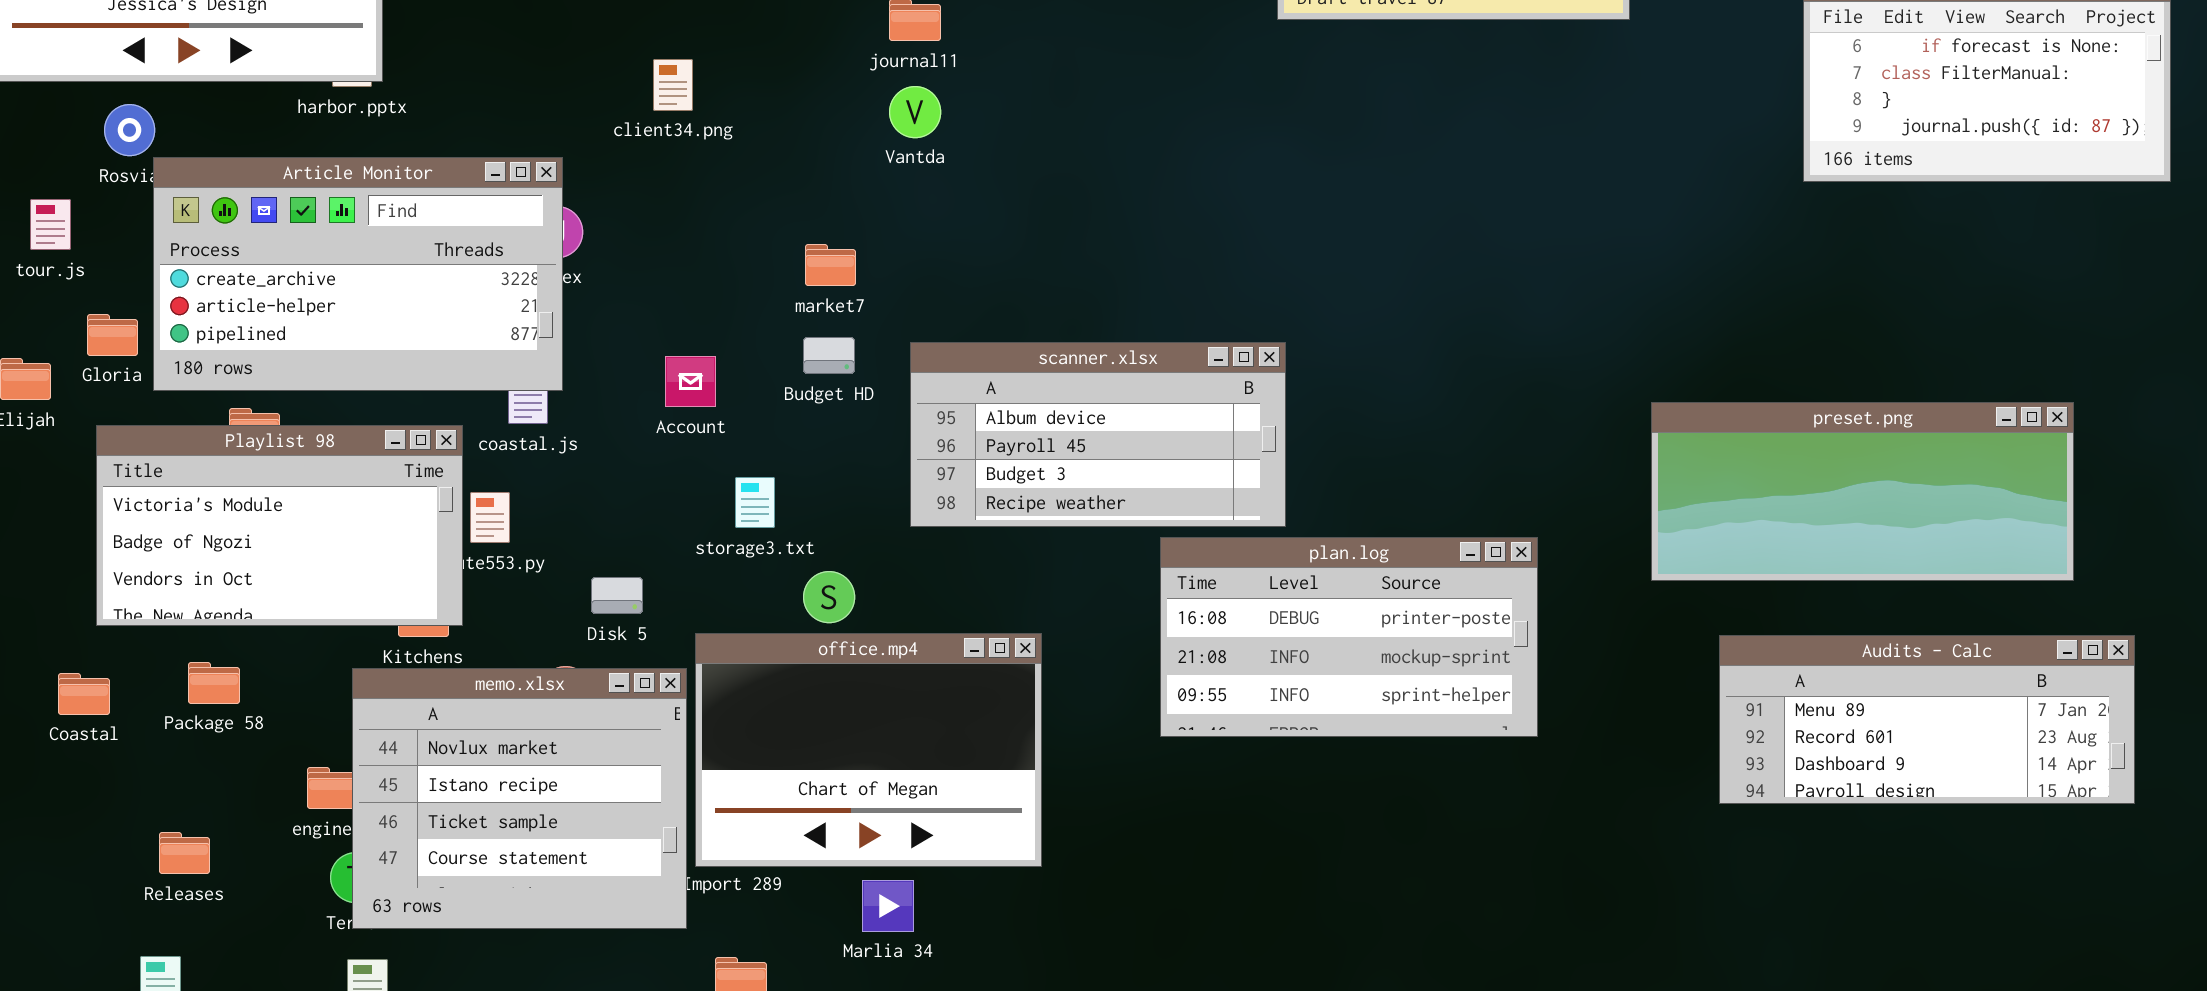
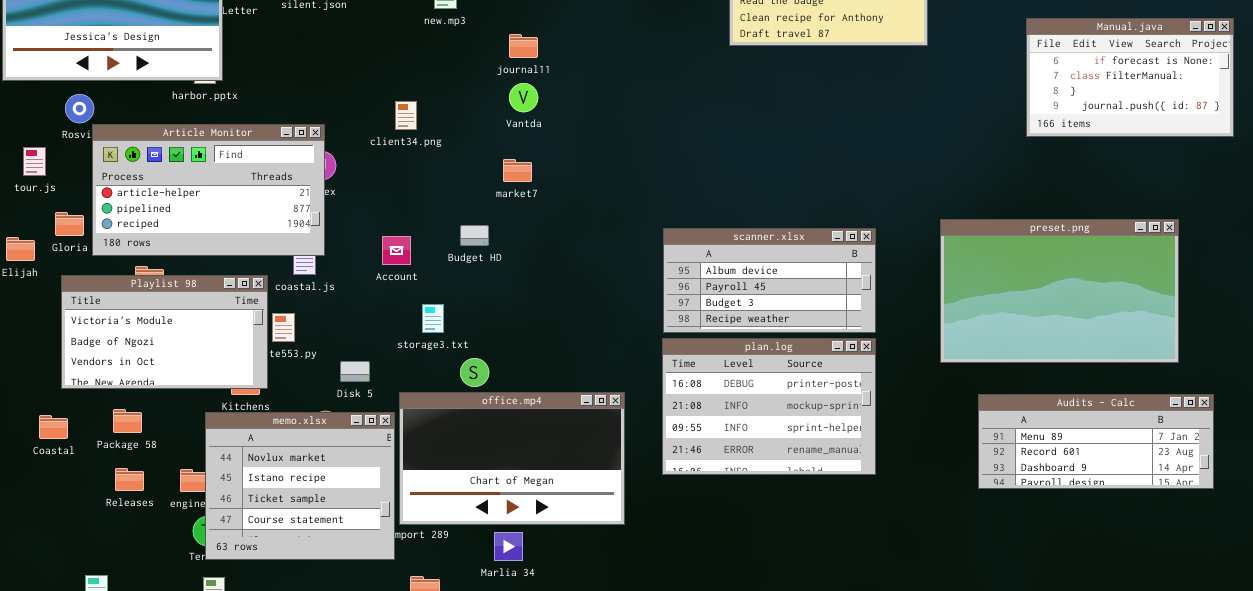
client34.png: [653,59,693,111] -> [395,101,417,130], moved
Article Monitor: [153,157,563,391] -> [92,124,325,256], scrolled down 1 row
market7: [805,244,856,286] -> [503,159,532,182], moved
scanner.xlsx: [910,342,1286,527] -> [663,228,876,333], moved
preset.png: [1651,402,2074,581] -> [940,219,1179,363], resized
plan.log: [1160,537,1538,737] -> [662,338,876,475], resized
office.mp4: [695,633,1042,867] -> [399,392,625,525], resized
Releases: [159,832,210,874] -> [115,468,144,491], moved

